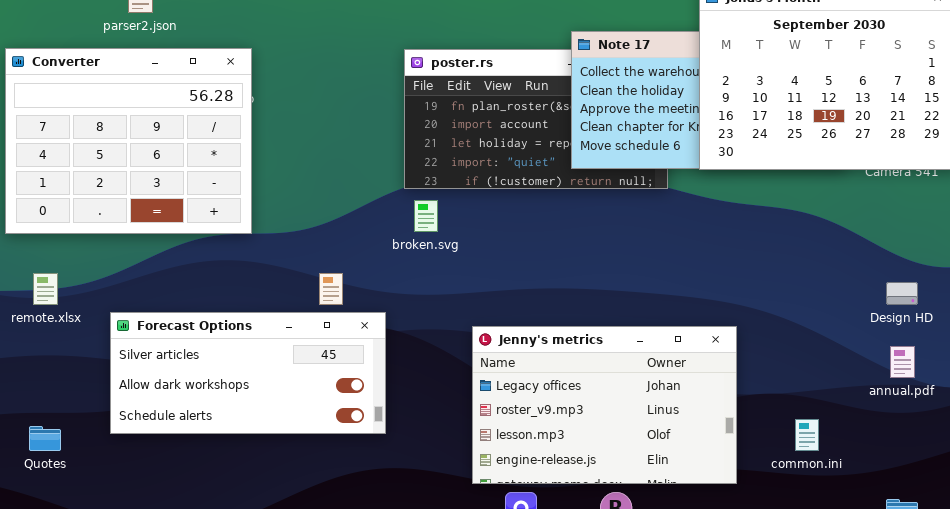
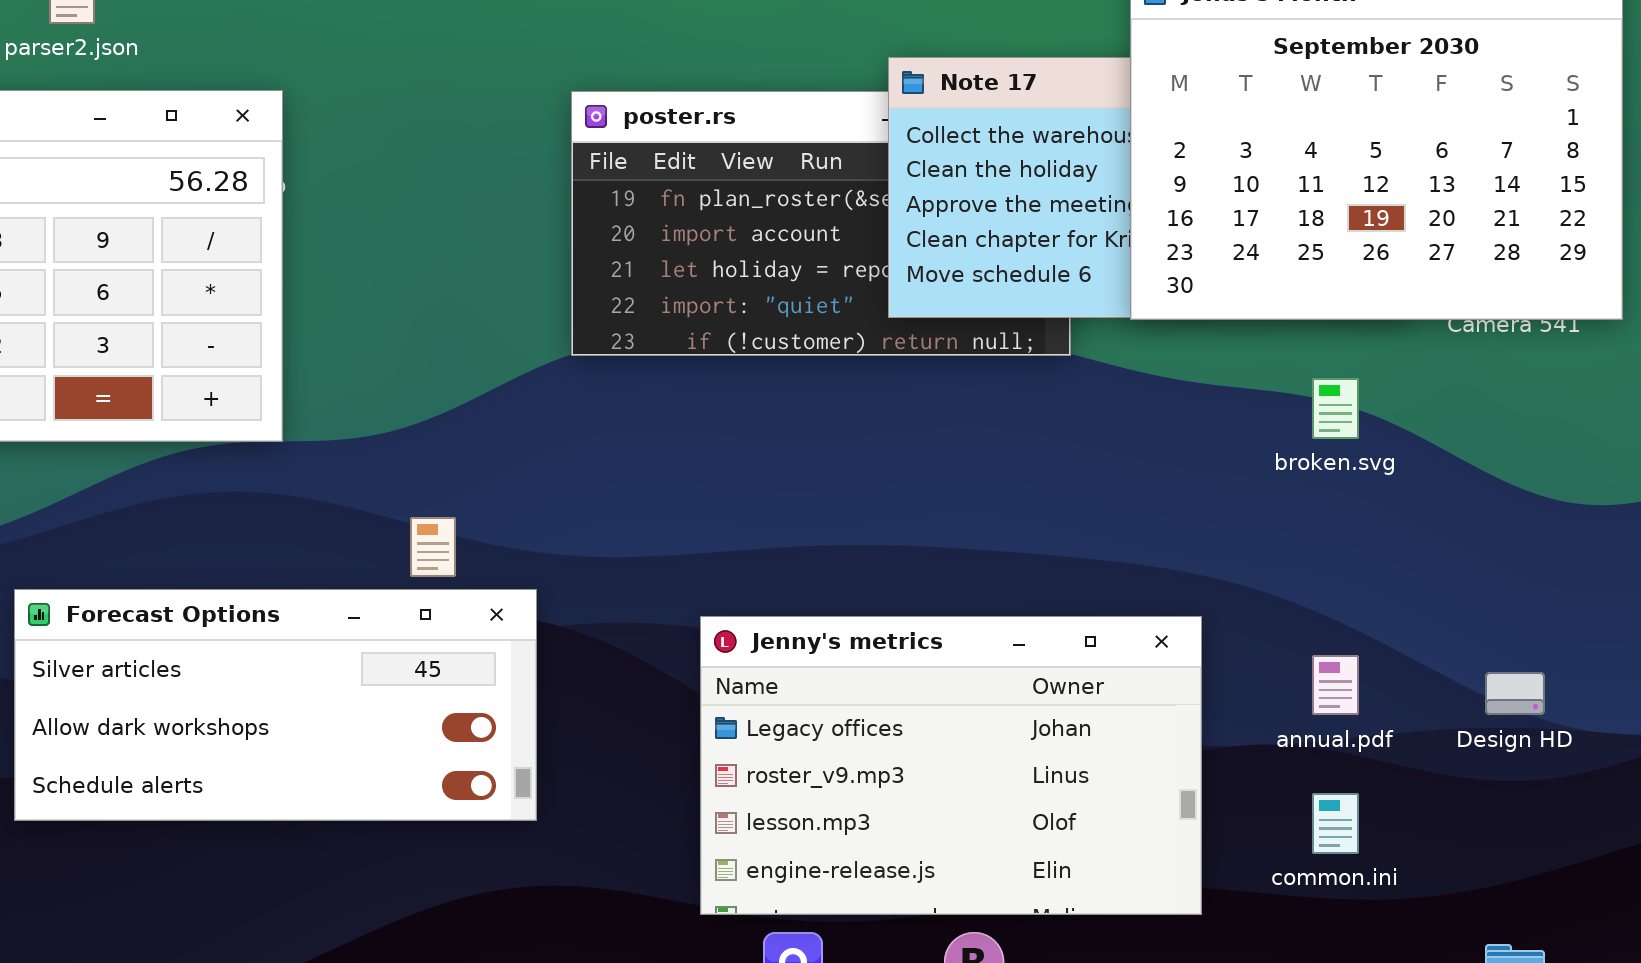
broken.svg: [414,200,438,232] -> [1312,378,1359,439], moved
Design HD: [886,282,918,305] -> [1485,672,1545,715], moved
annual.pdf: [890,346,915,378] -> [1312,655,1359,715], moved

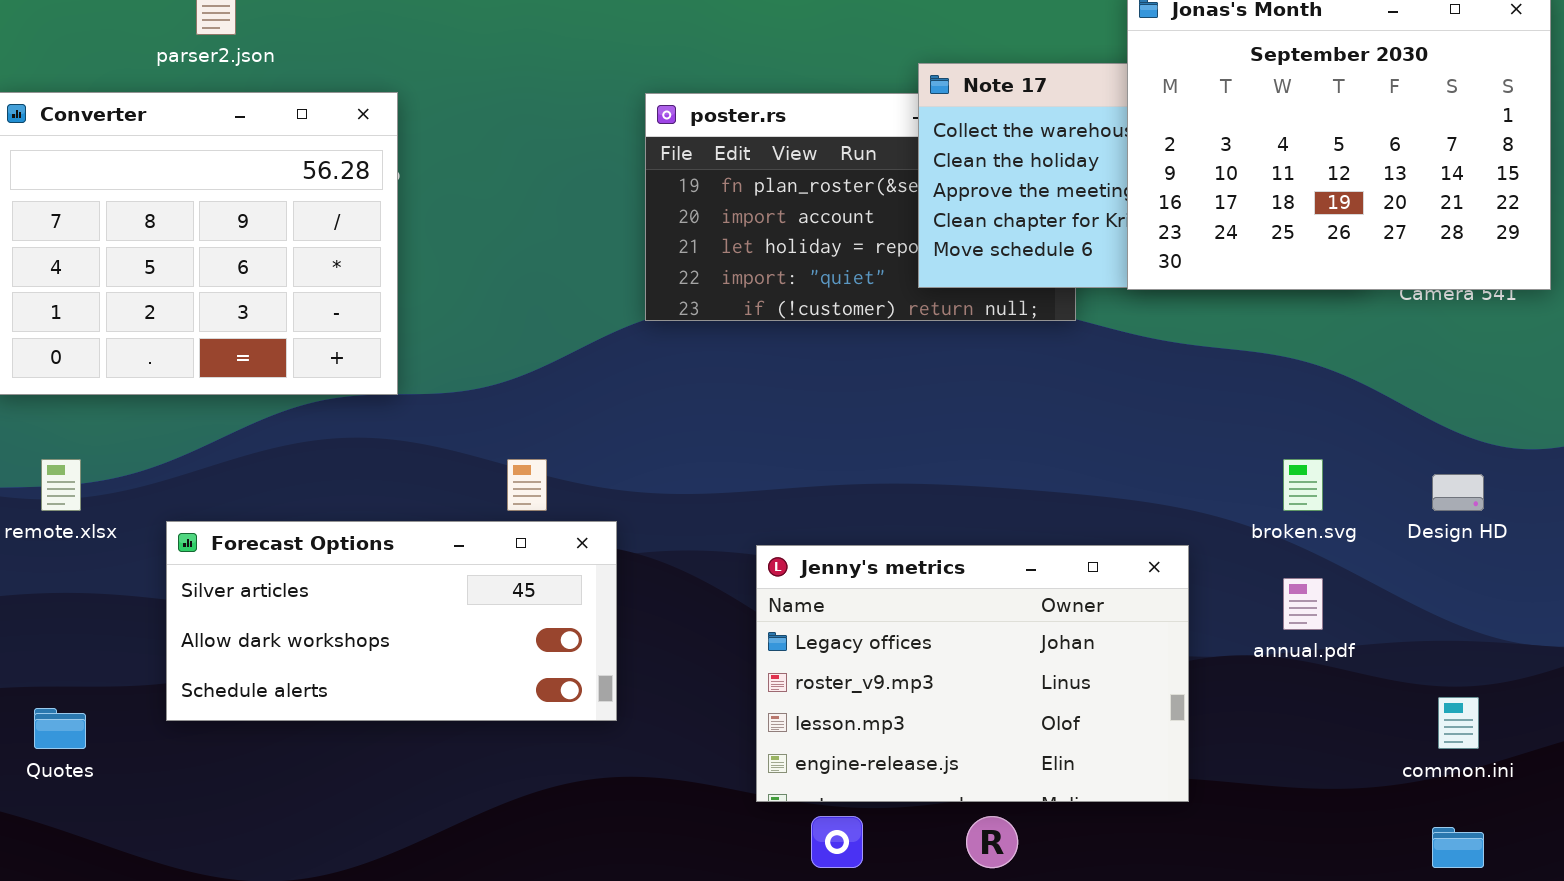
broken.svg: [1312,378,1359,439] -> [1283,459,1323,511], moved
Design HD: [1485,672,1545,715] -> [1432,474,1484,511], moved
common.ini: [1312,793,1359,854] -> [1438,697,1479,749], moved

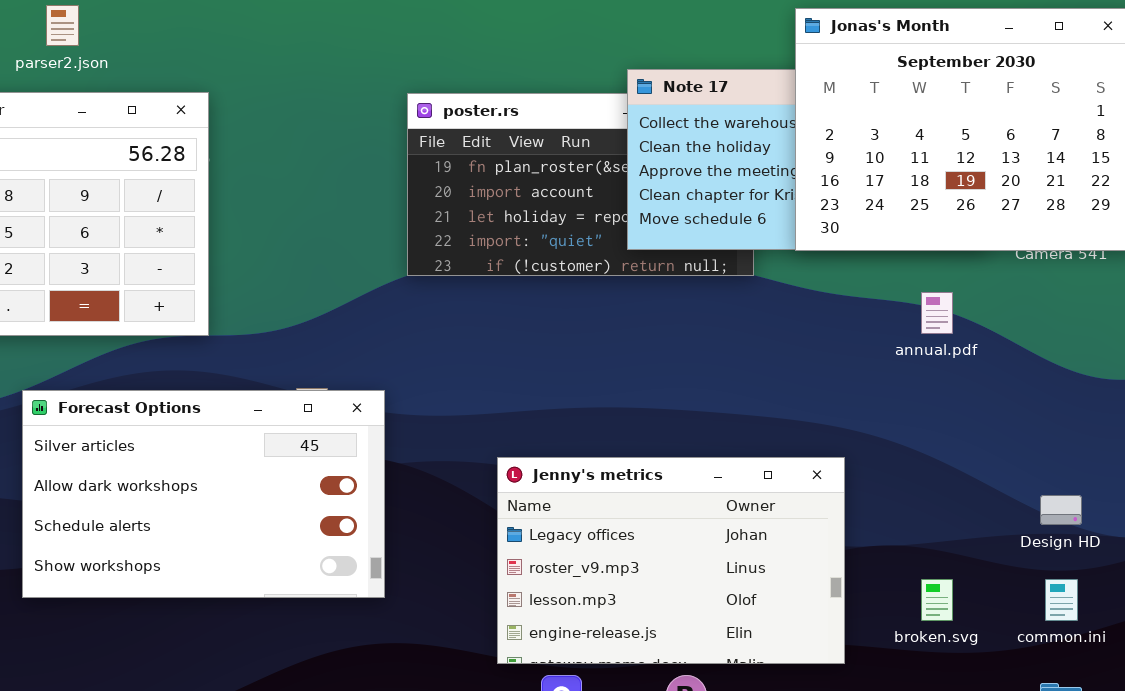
broken.svg: [1283,459,1323,511] -> [921,579,953,621], moved
Design HD: [1432,474,1484,511] -> [1040,495,1082,525], moved
Forecast Options: [166,521,617,721] -> [22,390,385,598], resized
annual.pdf: [1283,578,1323,630] -> [921,292,953,334], moved

